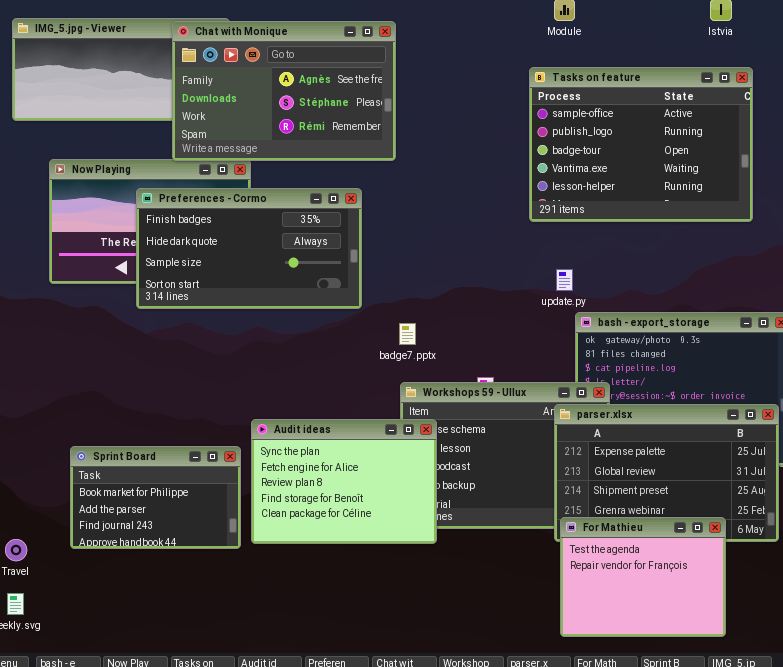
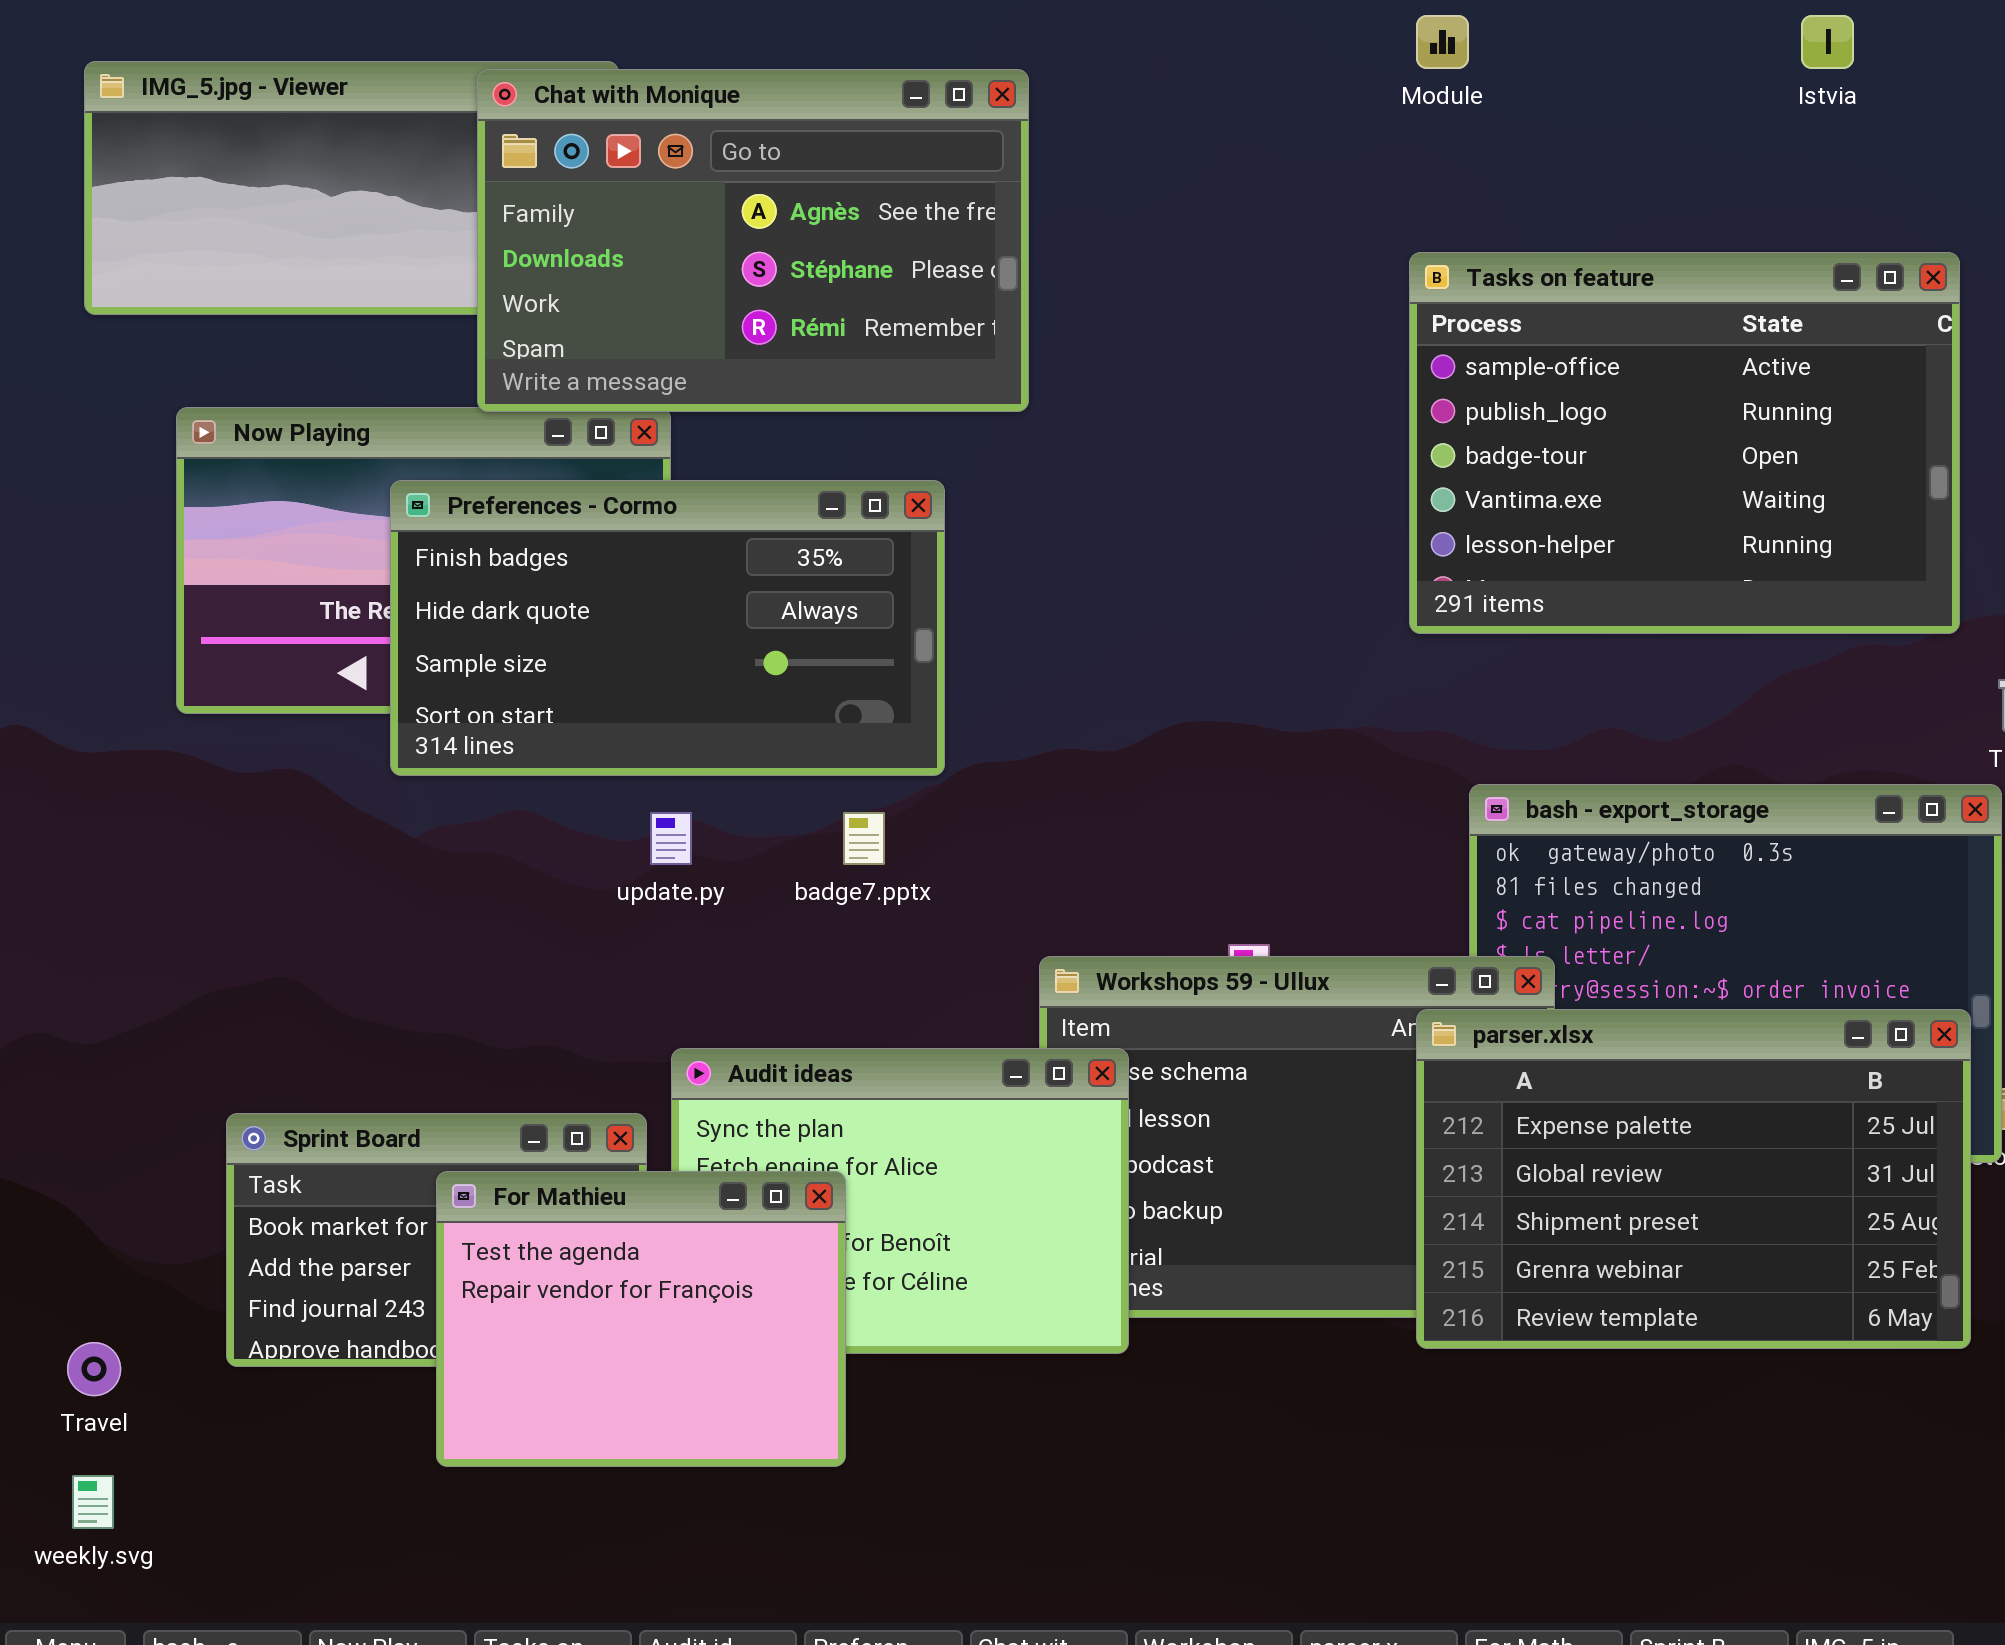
Tasks on feature: [529,67,753,222] -> [1409,252,1960,634], moved
update.py: [556,269,573,291] -> [650,812,692,865], moved
badge7.pptx: [399,323,416,345] -> [843,812,885,865], moved
For Mathieu: [560,517,726,637] -> [436,1171,846,1467], moved

